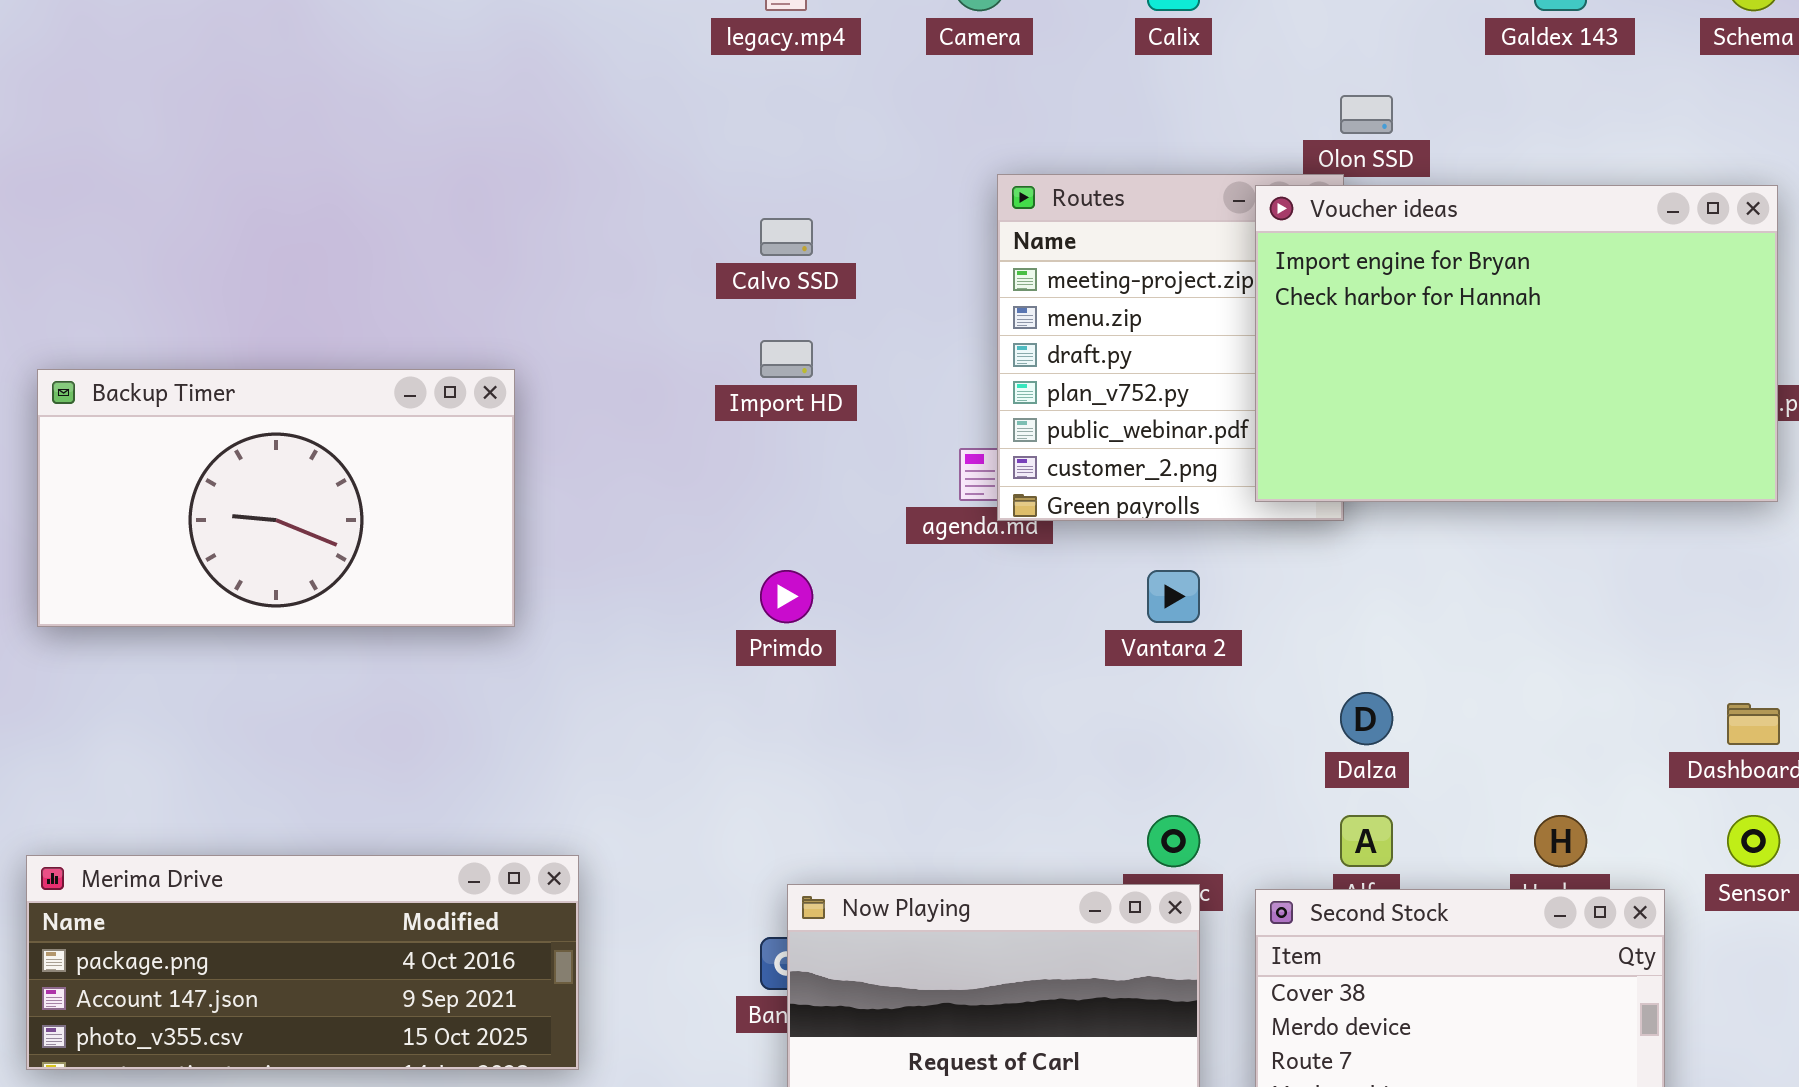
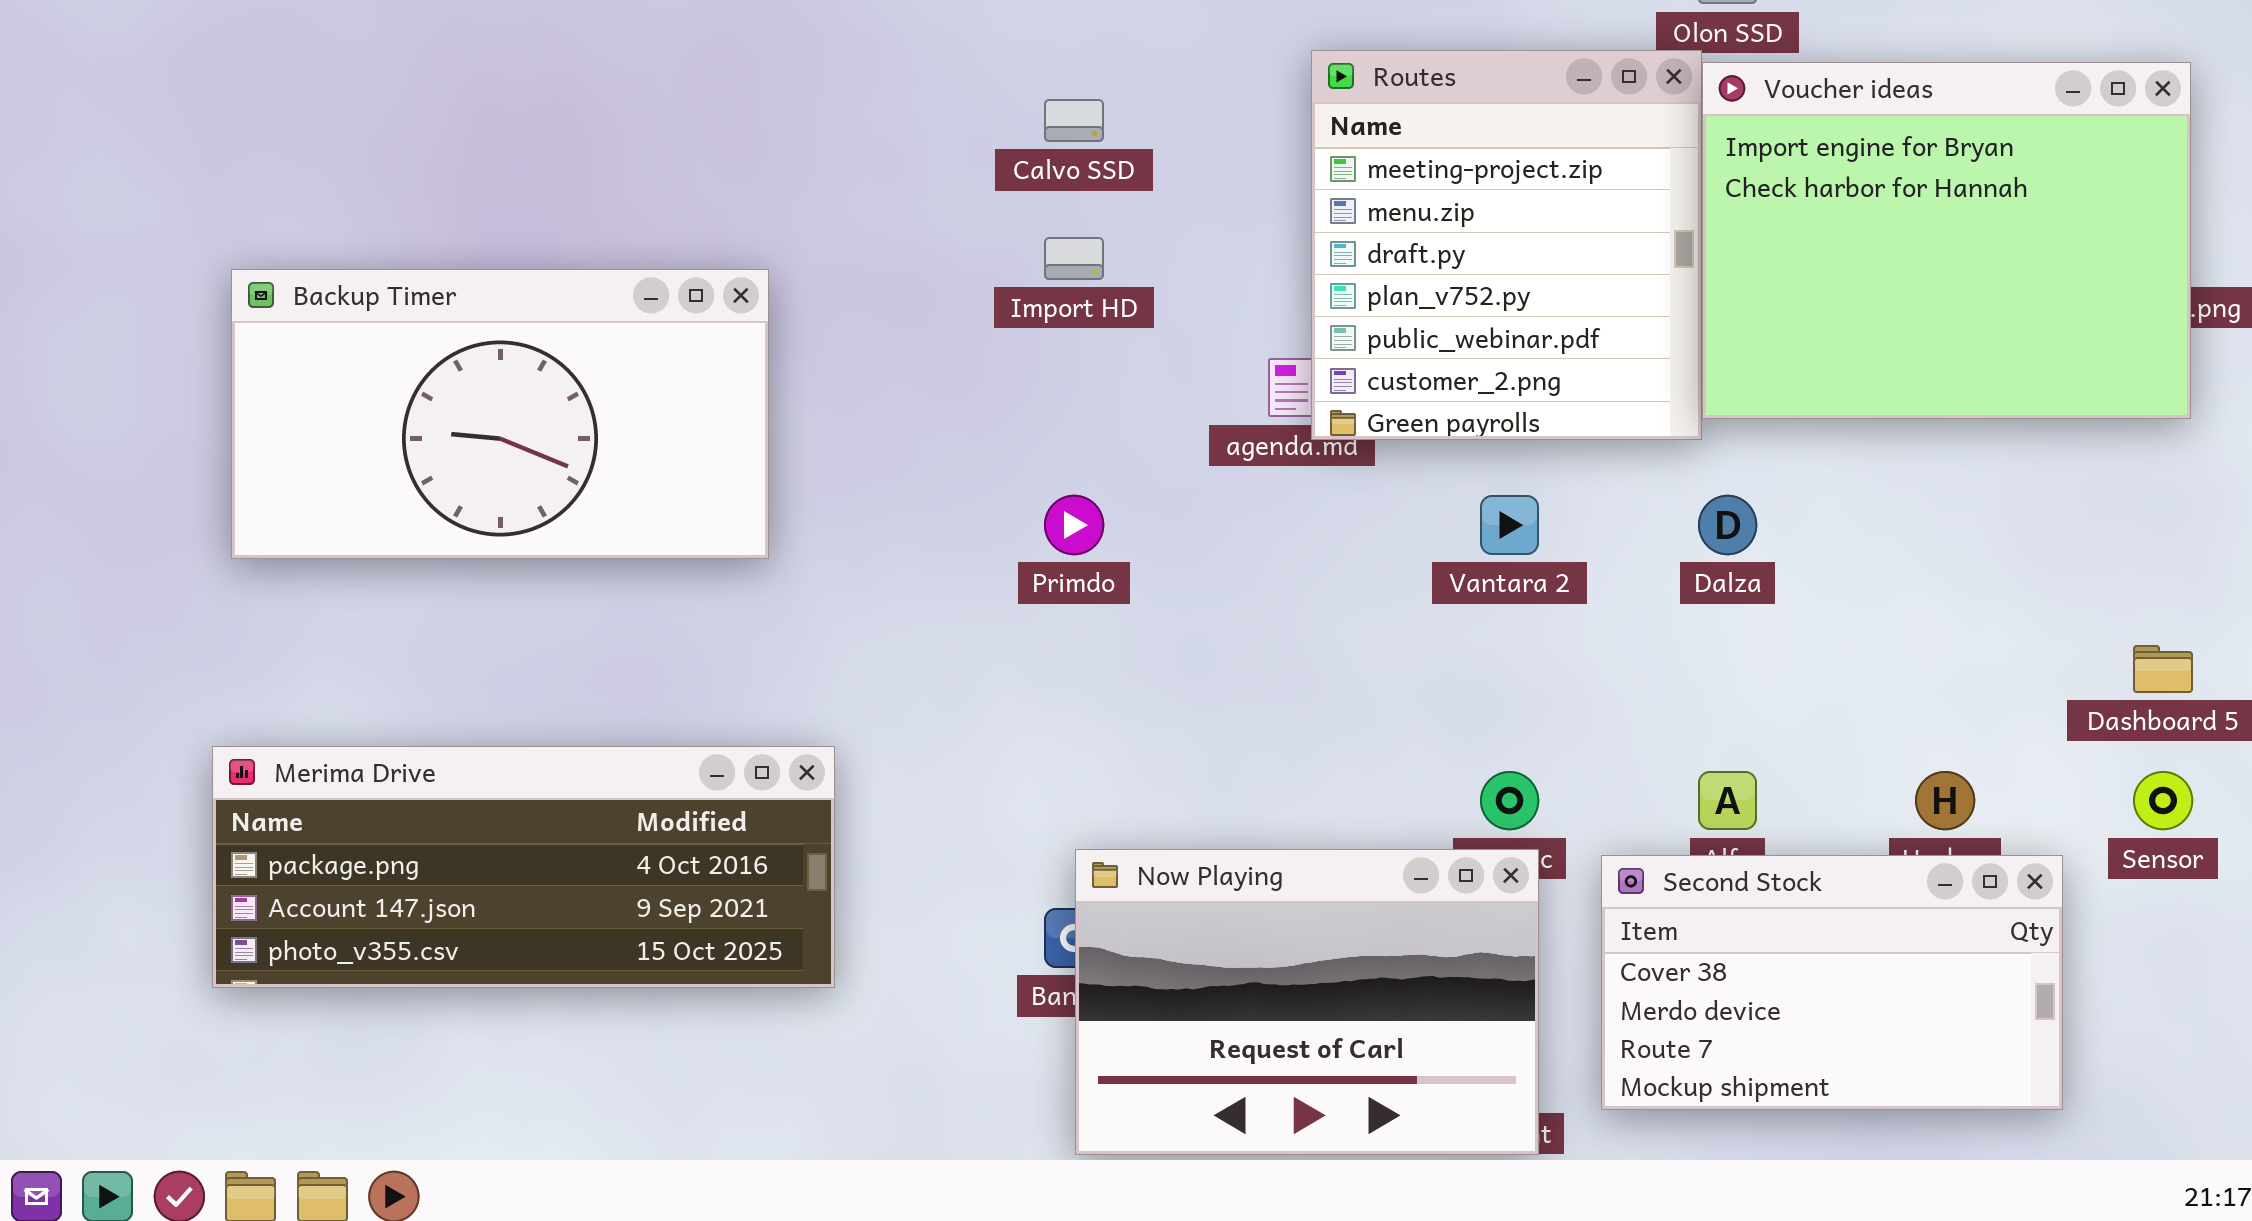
Voucher ideas: [1255,185,1778,502] -> [1702,62,2191,419], resized
Dalza: [1340,692,1393,745] -> [1698,495,1757,555], moved
Merima Drive: [26,855,579,1070] -> [212,746,835,988], moved

